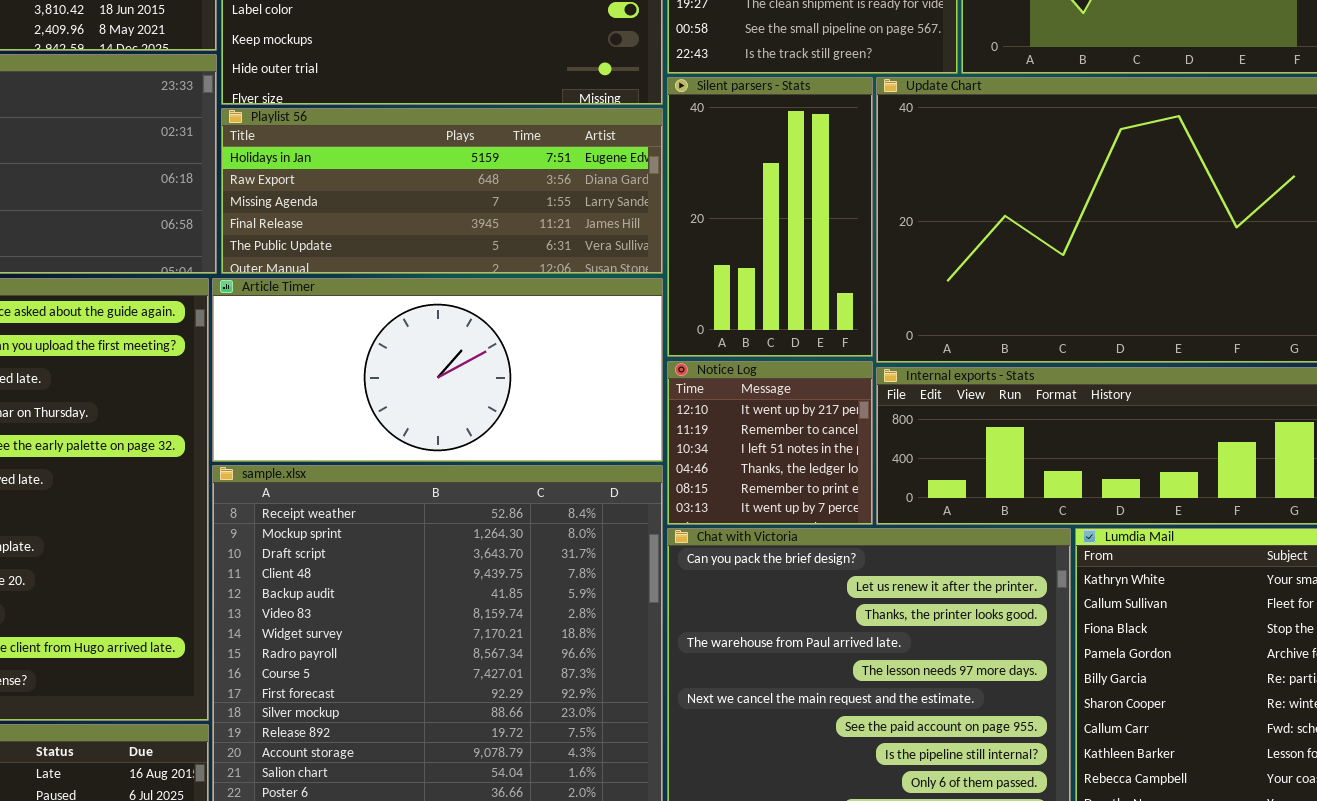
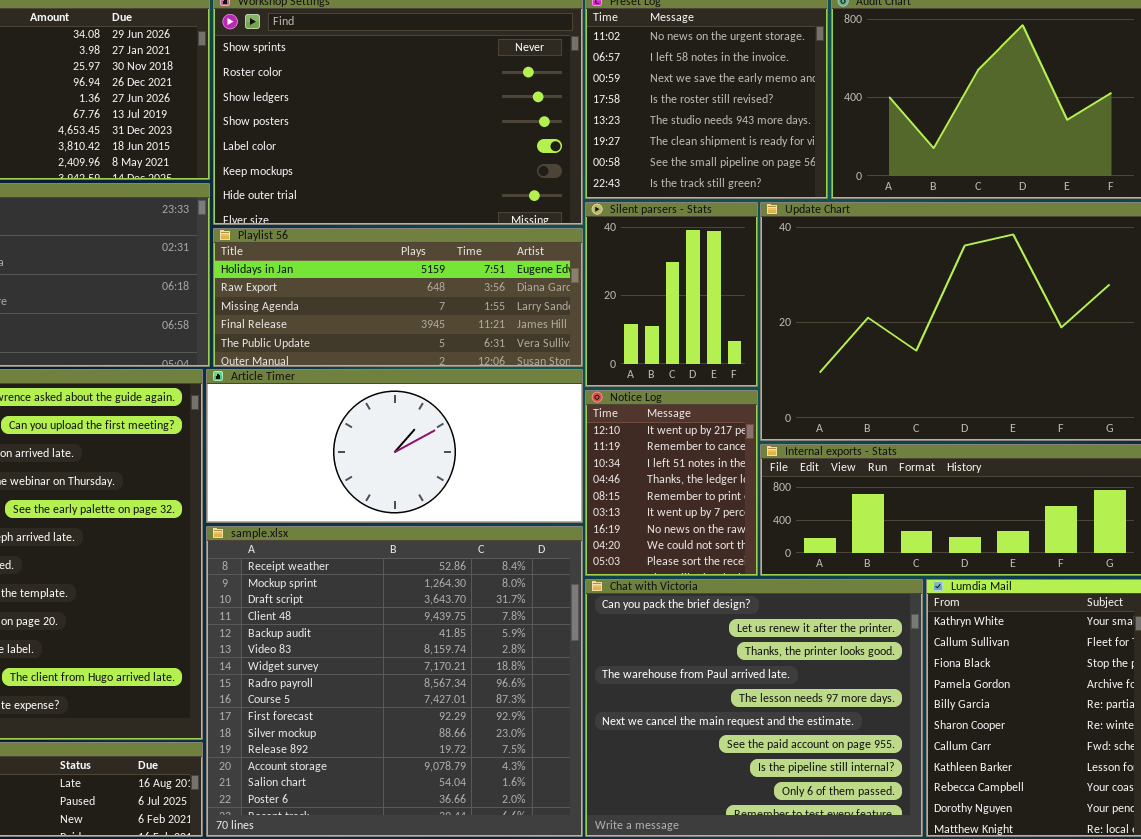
Silent parsers - Stats: [667,77,873,357] -> [585,202,758,387], resized
Notice Log: [667,361,873,525] -> [585,390,758,576], resized

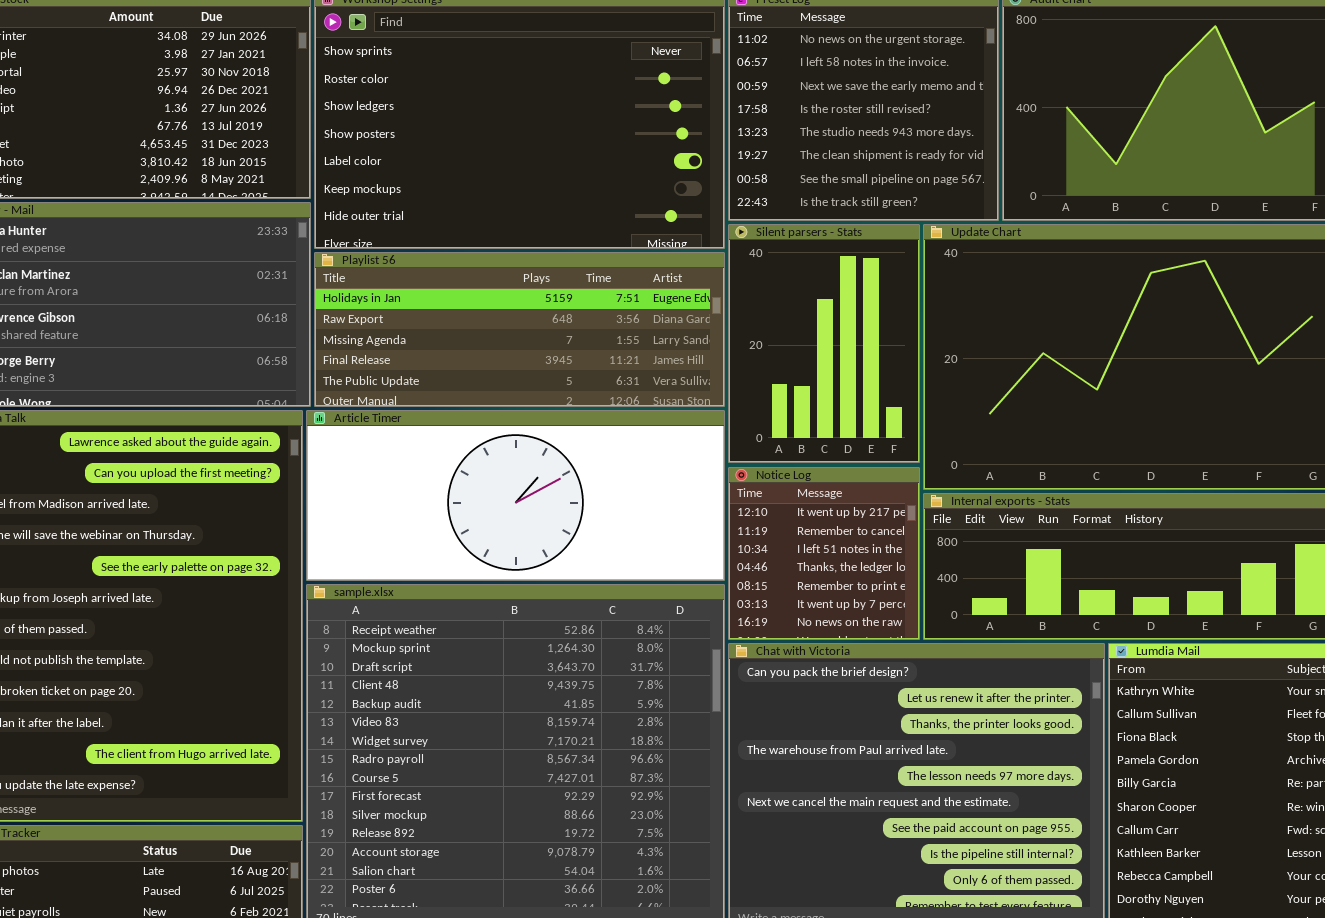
Silent parsers - Stats: [585,202,758,387] -> [728,224,920,463], resized
Notice Log: [585,390,758,576] -> [728,467,920,640], resized

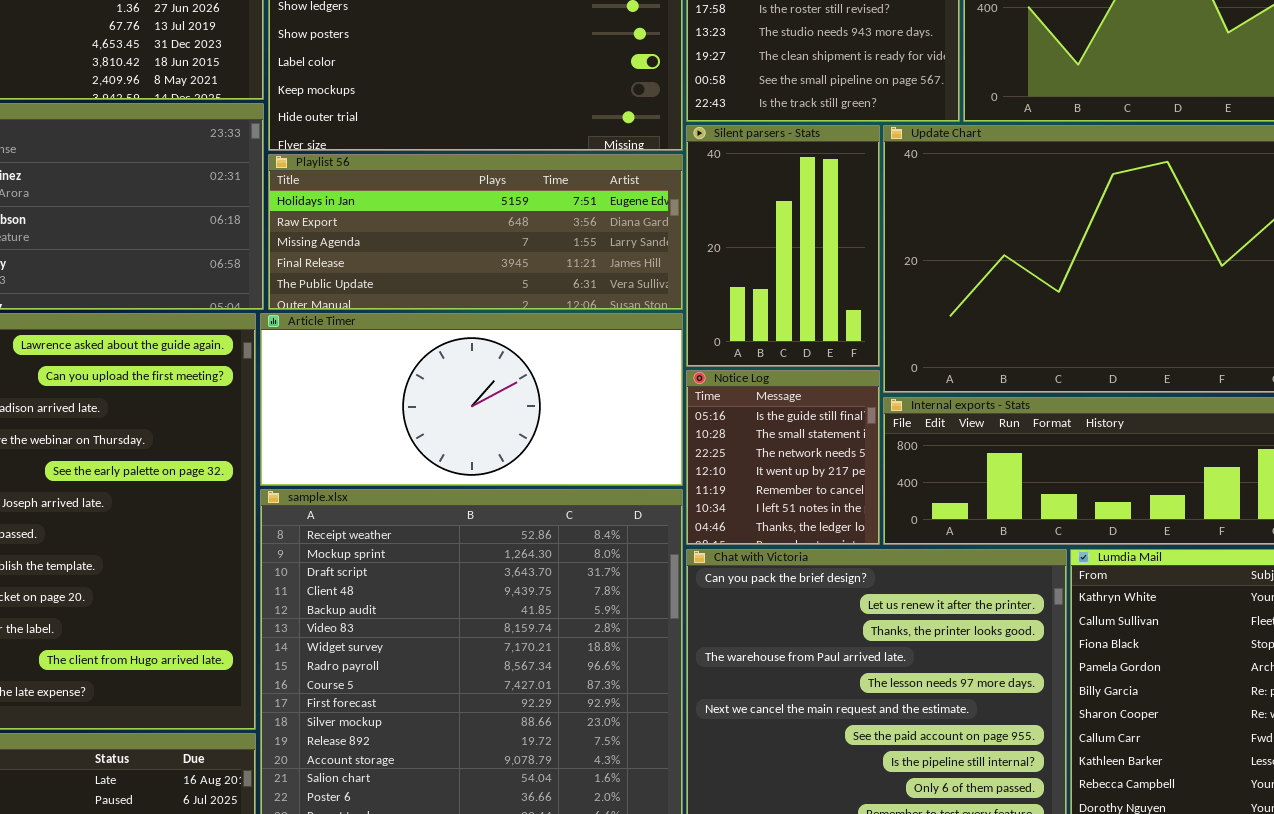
Notice Log: [728,467,920,640] -> [686,370,880,545], scrolled up 3 rows

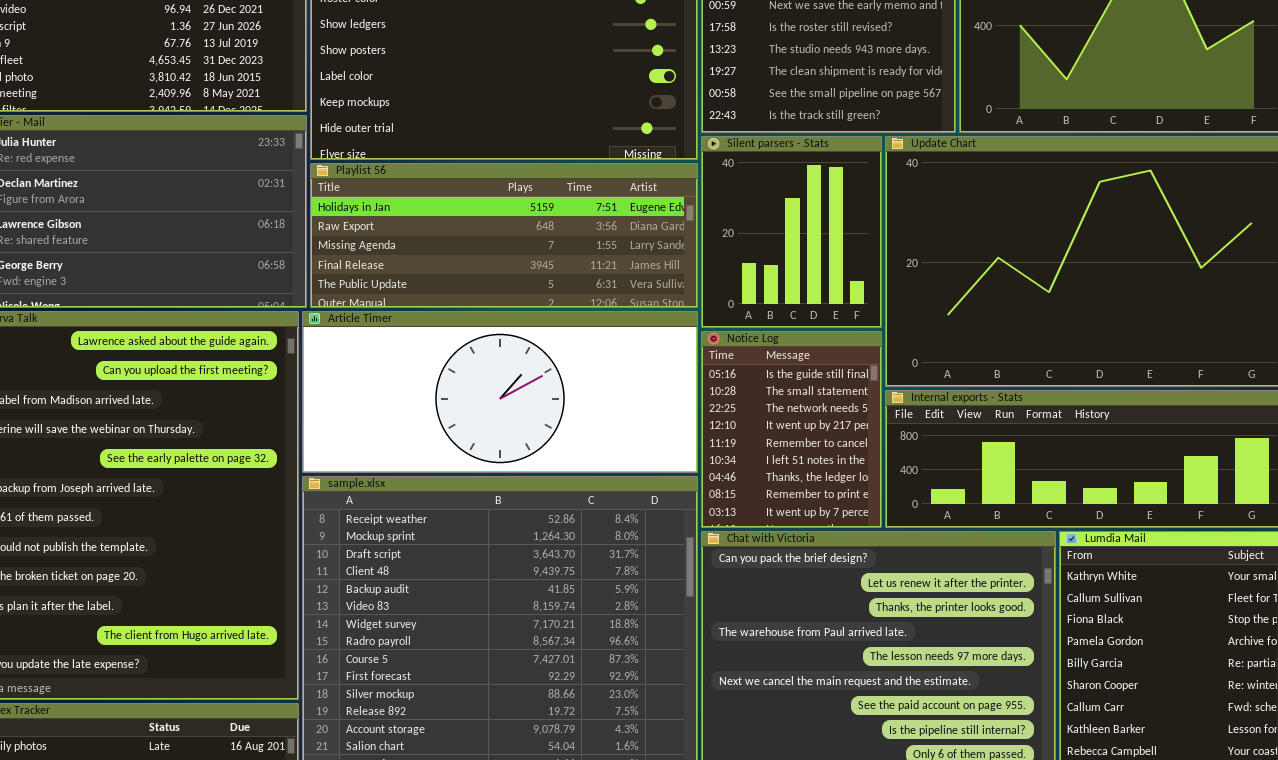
Silent parsers - Stats: [686,125,880,367] -> [701,136,882,328], resized
Notice Log: [686,370,880,545] -> [701,331,882,528], resized

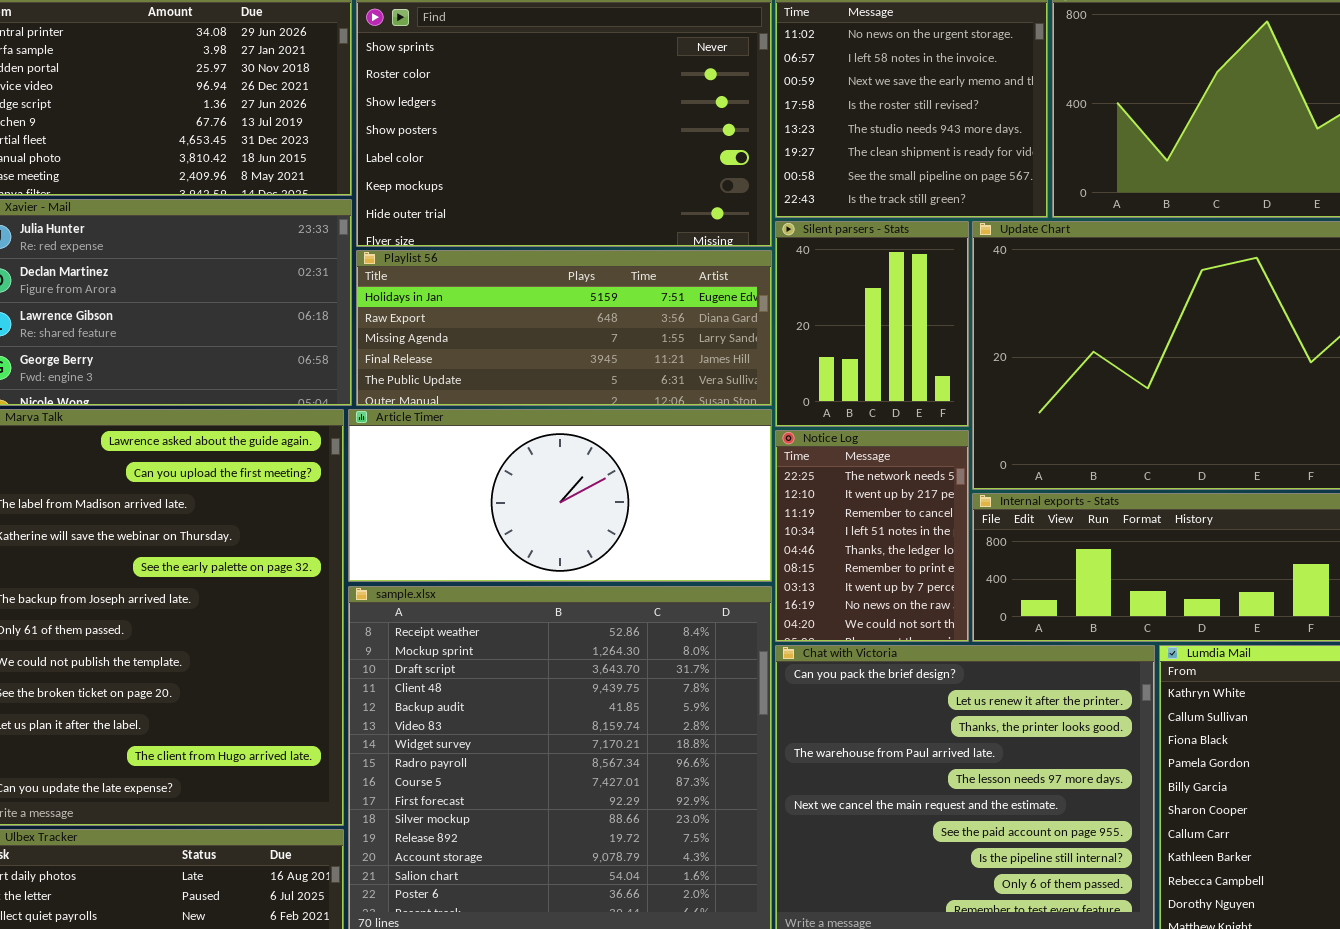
Notice Log: [701,331,882,528] -> [775,430,969,642], scrolled down 2 rows

